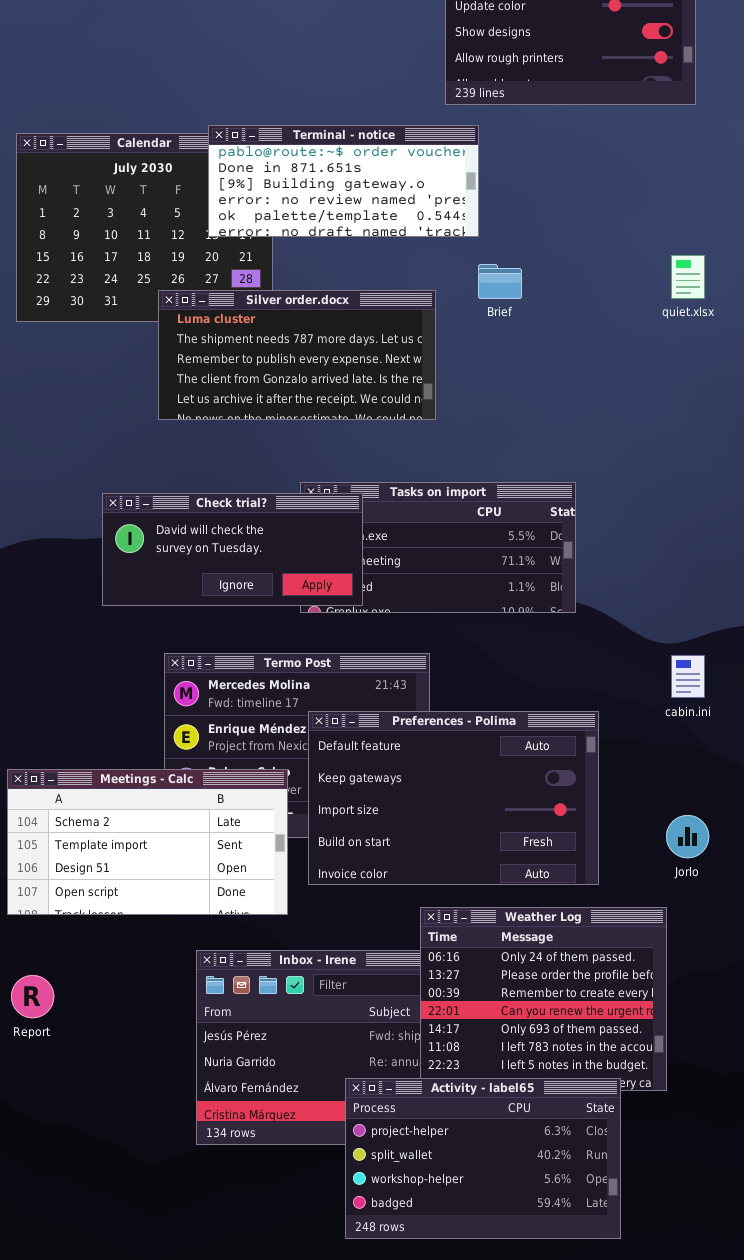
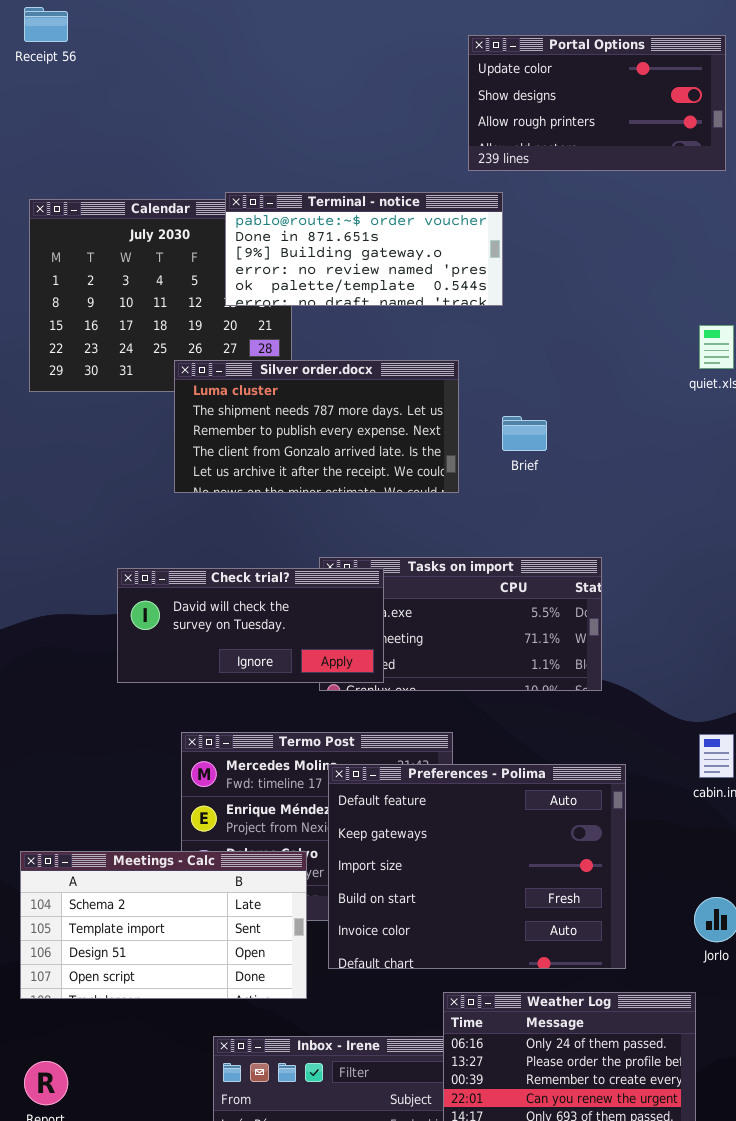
Brief: [478,264,522,299] -> [502,416,547,451], moved
Preferences - Polima: [308,711,599,885] -> [328,764,626,969], resized

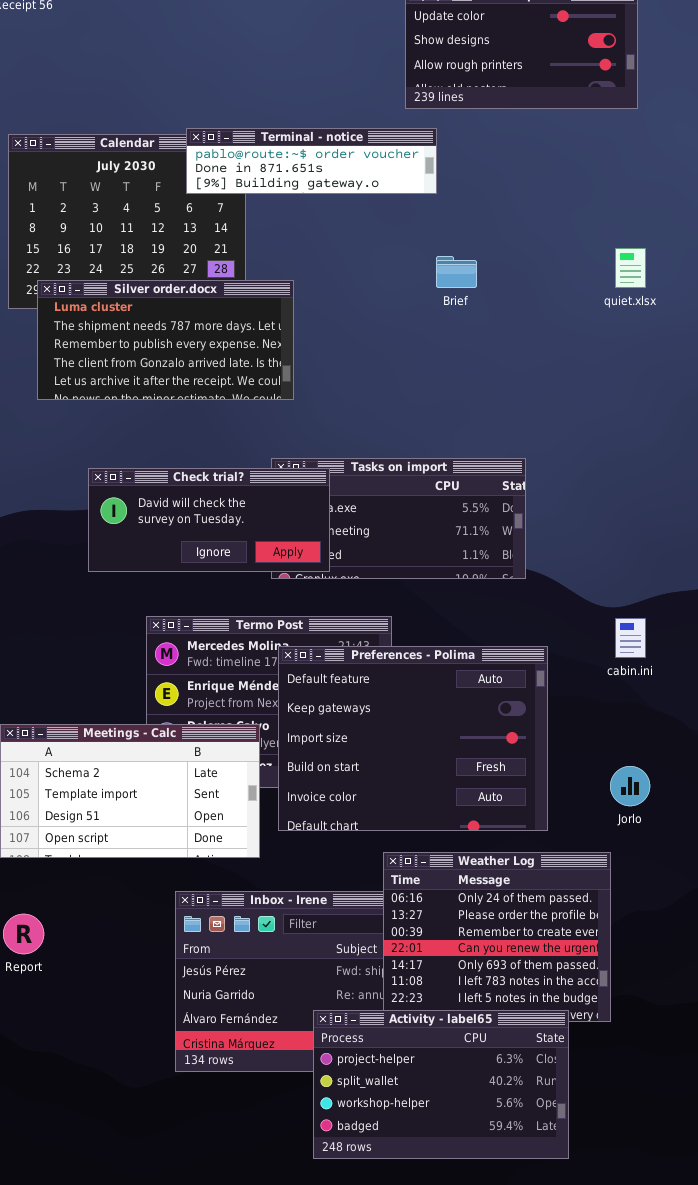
Terminal - notice: [225,192,503,306] -> [186,128,437,194], resized
Silver order.docx: [174,360,459,493] -> [37,280,294,400], moved
Brief: [502,416,547,451] -> [436,256,477,288], moved

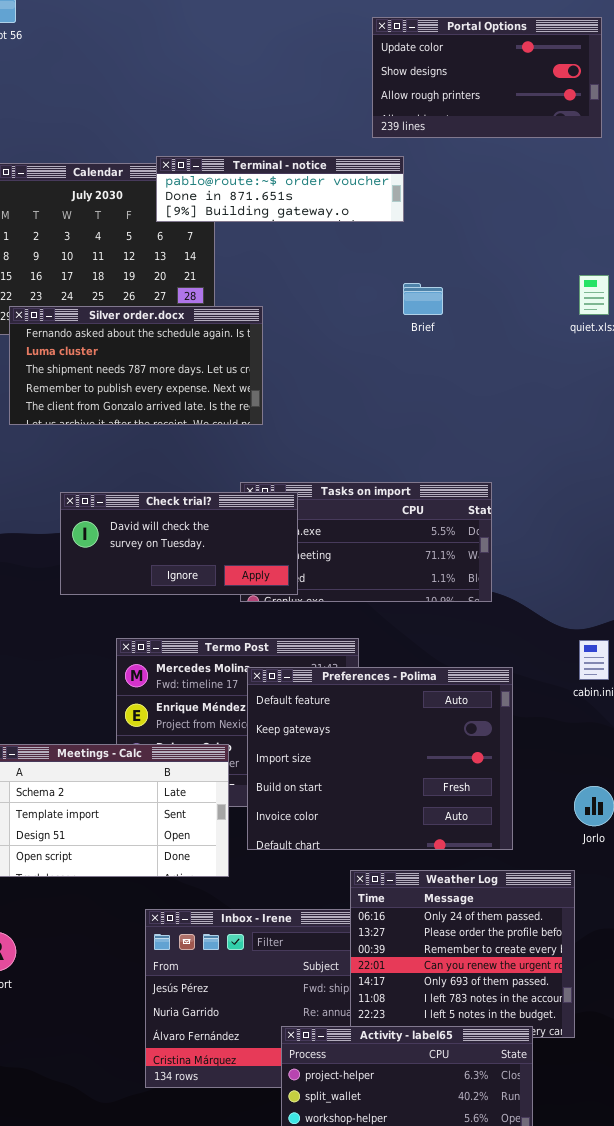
Silver order.docx: [37,280,294,400] -> [9,306,263,425], scrolled up 1 row

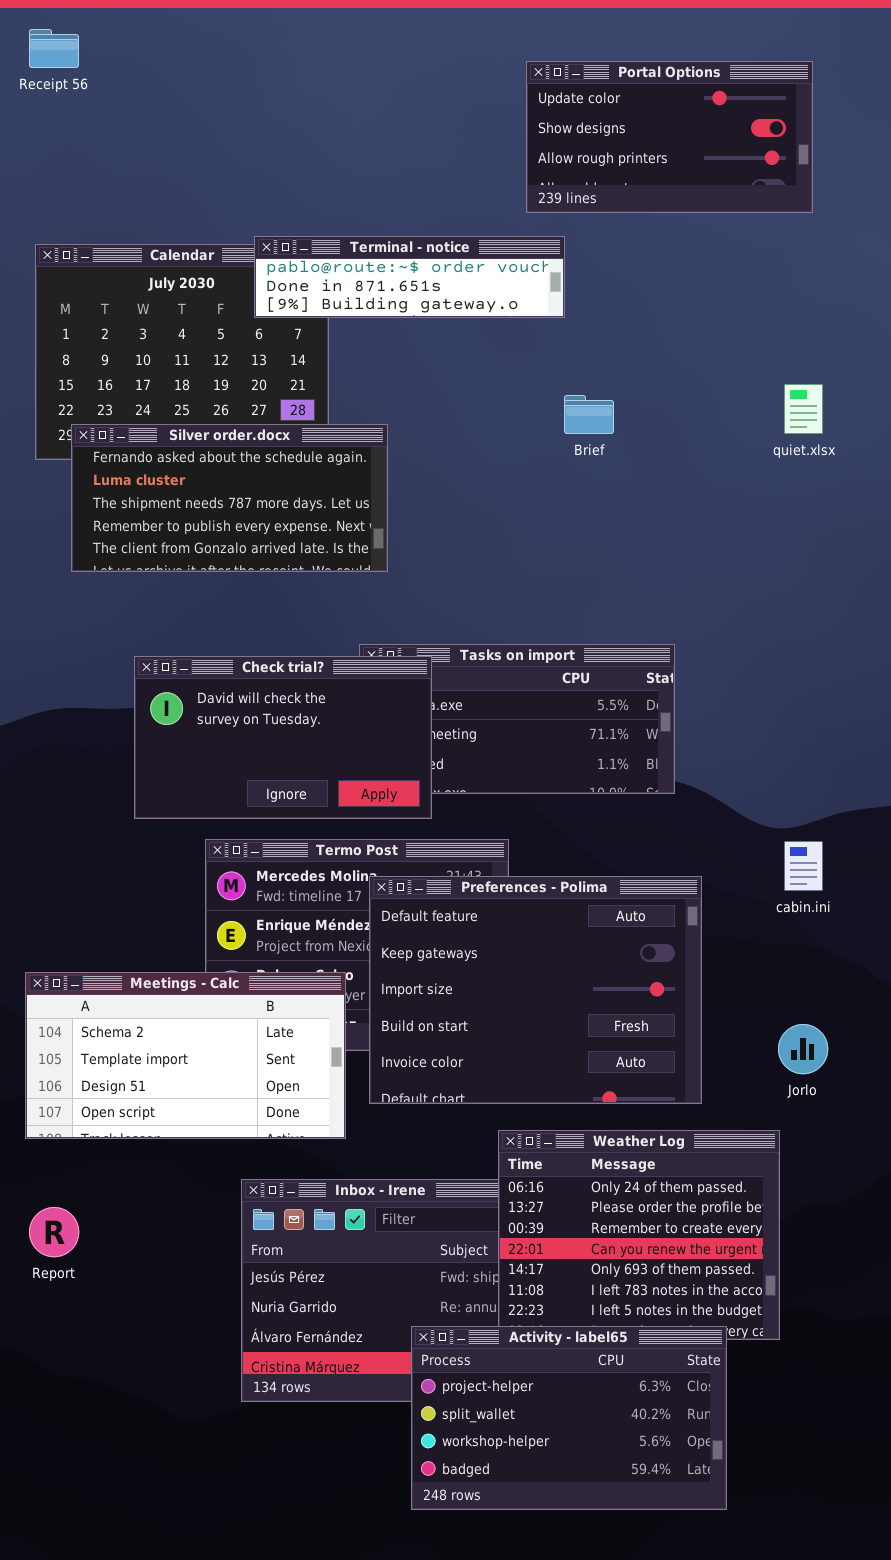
Check trial?: [60,492,298,595] -> [134,656,432,819], resized

